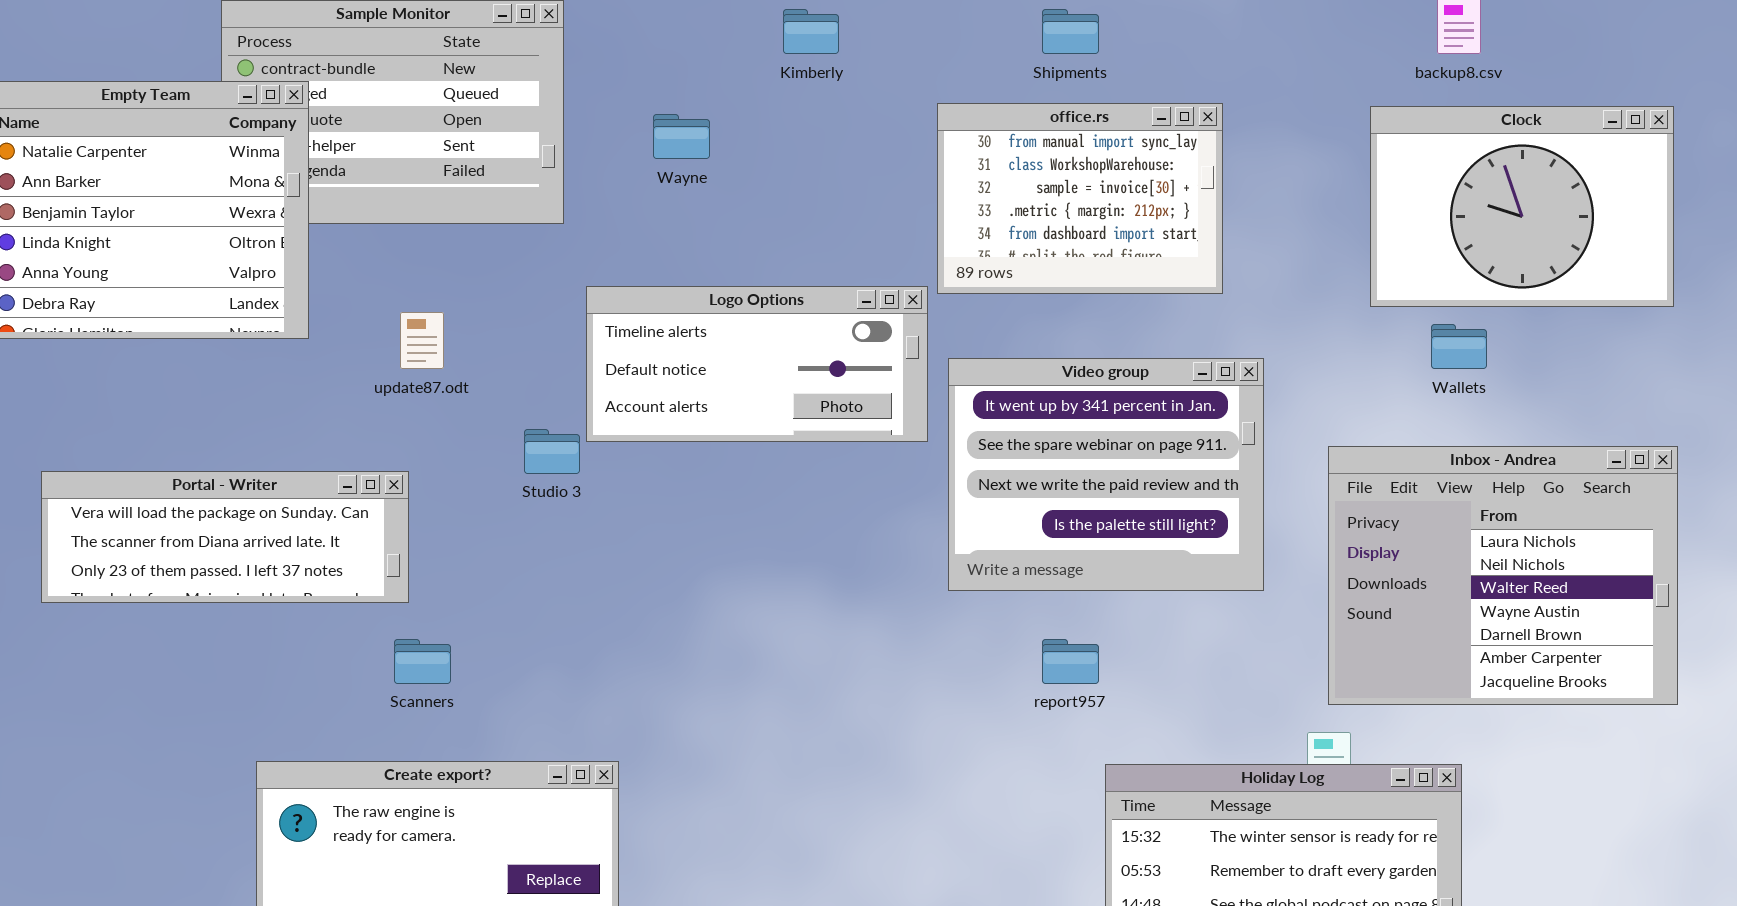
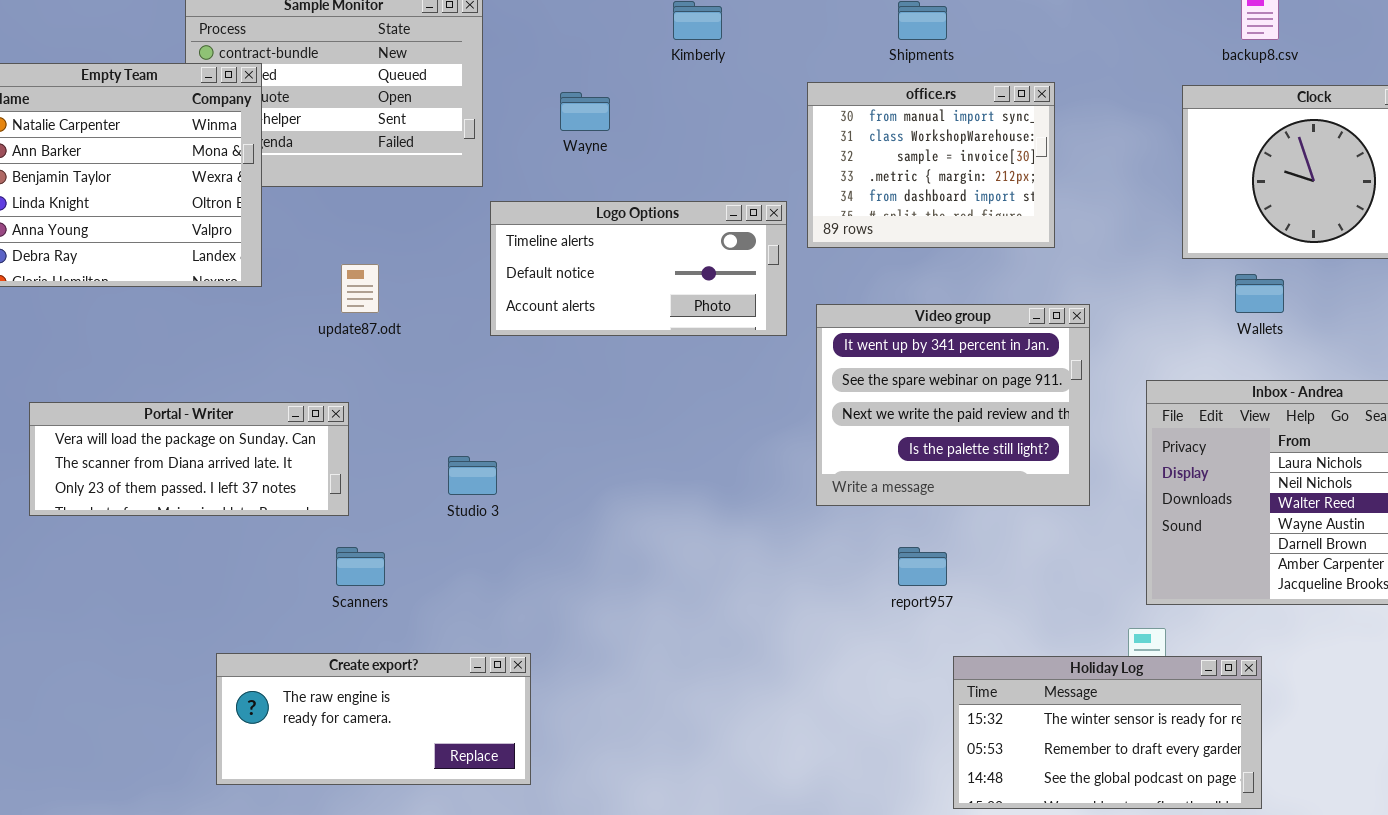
Logo Options: [586,286,928,442] -> [490,201,787,336], moved
Studio 3: [524,429,580,474] -> [448,456,497,495], moved

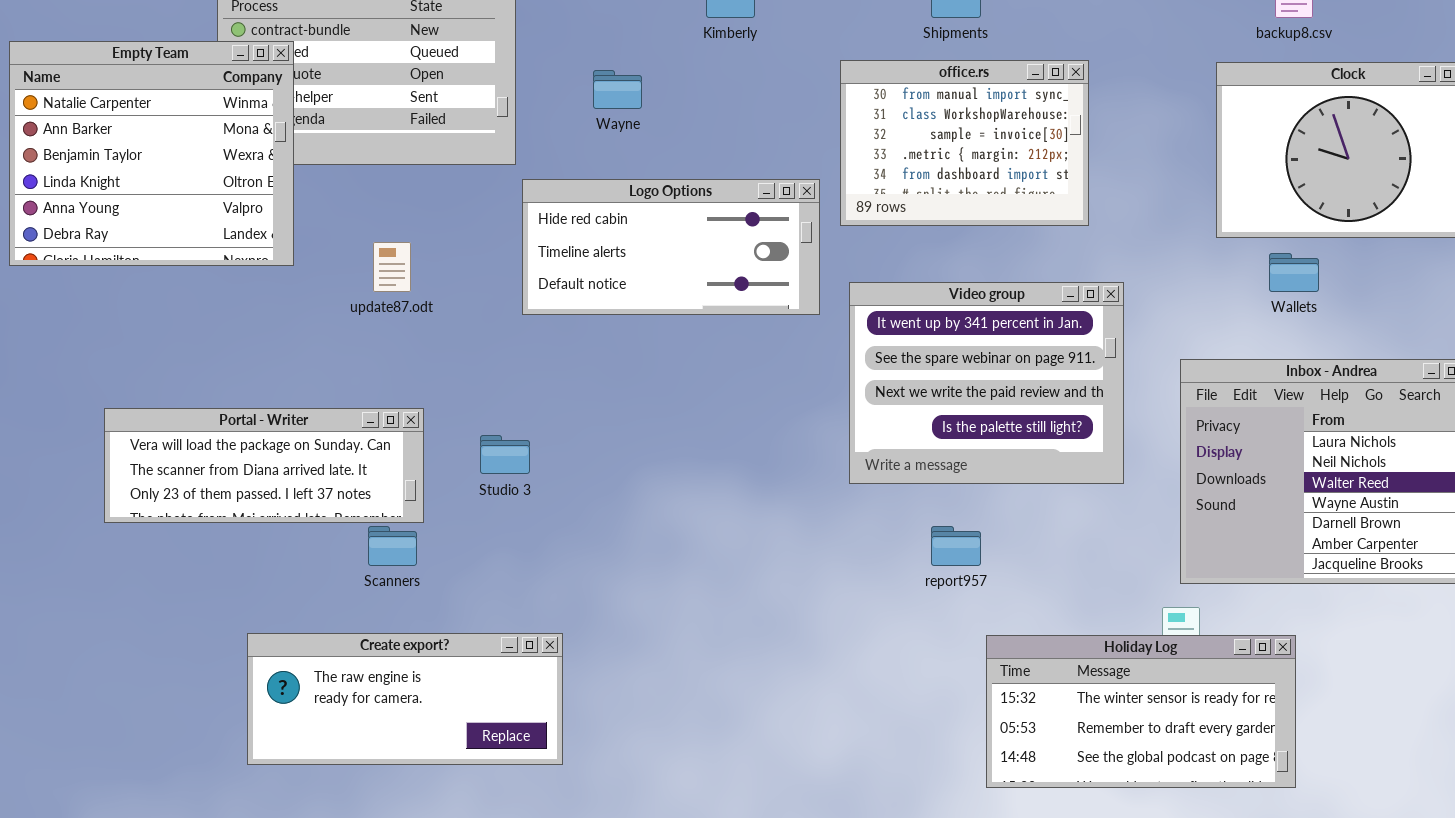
Logo Options: [490,201,787,336] -> [522,179,820,315], scrolled up 1 row
Portal - Writer: [29,402,349,516] -> [104,408,424,523], moved

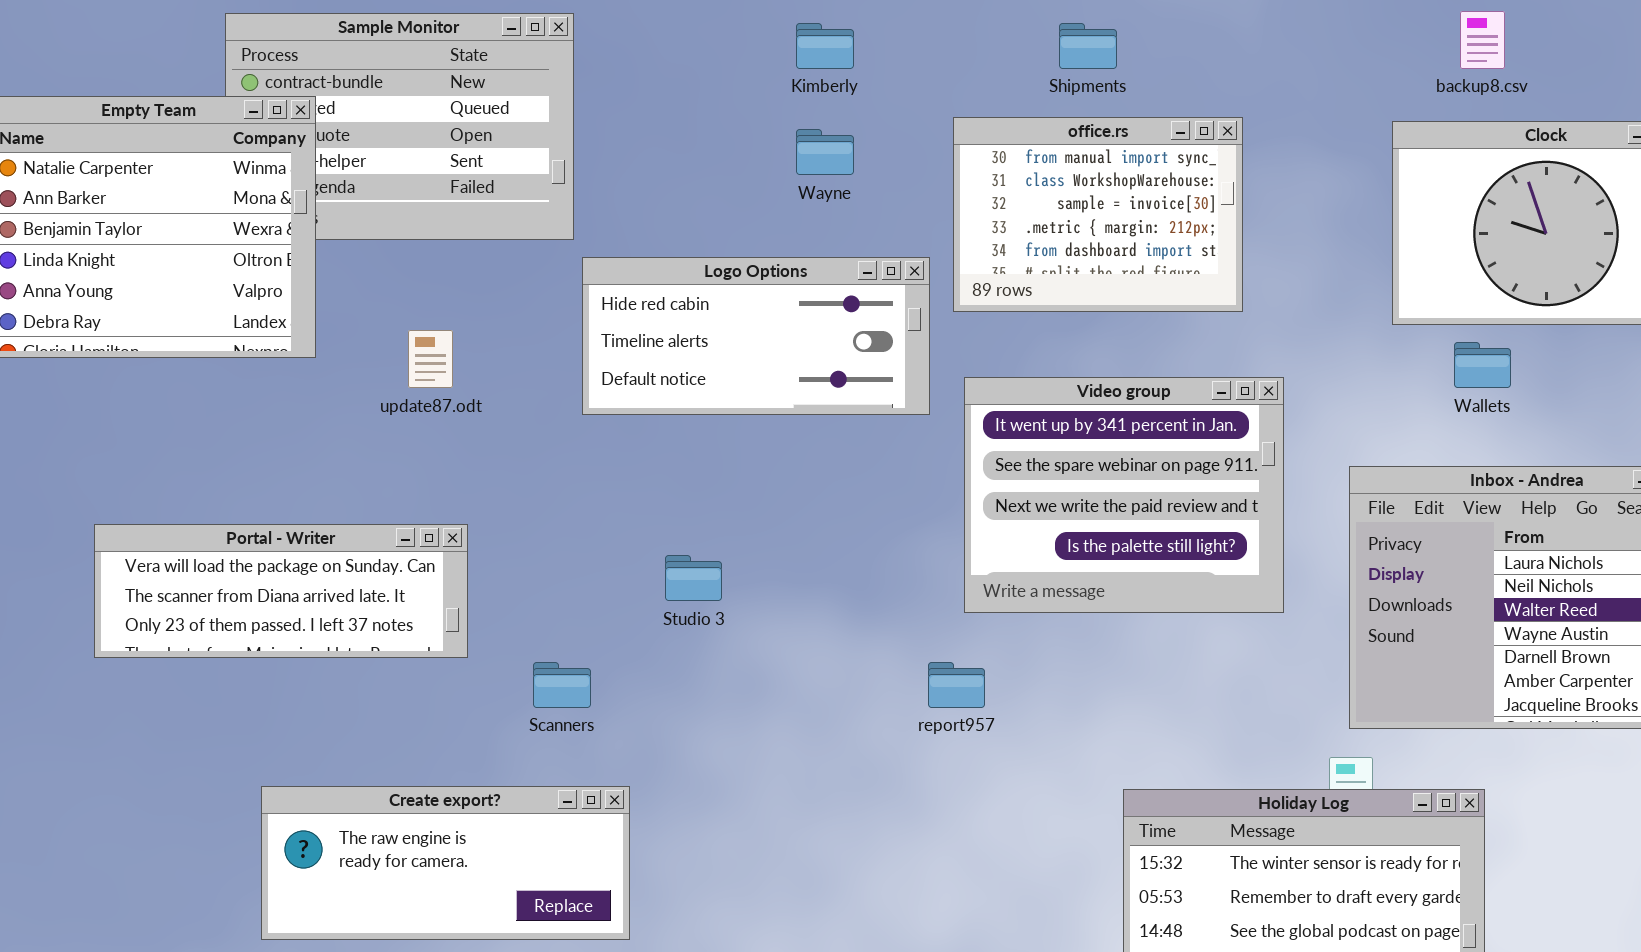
Wayne: [593,70,642,109] -> [796,129,854,175], moved
Studio 3: [480,435,530,474] -> [665,555,722,601], moved
Scanners: [368,526,417,566] -> [533,662,591,708], moved
report957: [931,526,981,566] -> [928,662,985,708], moved

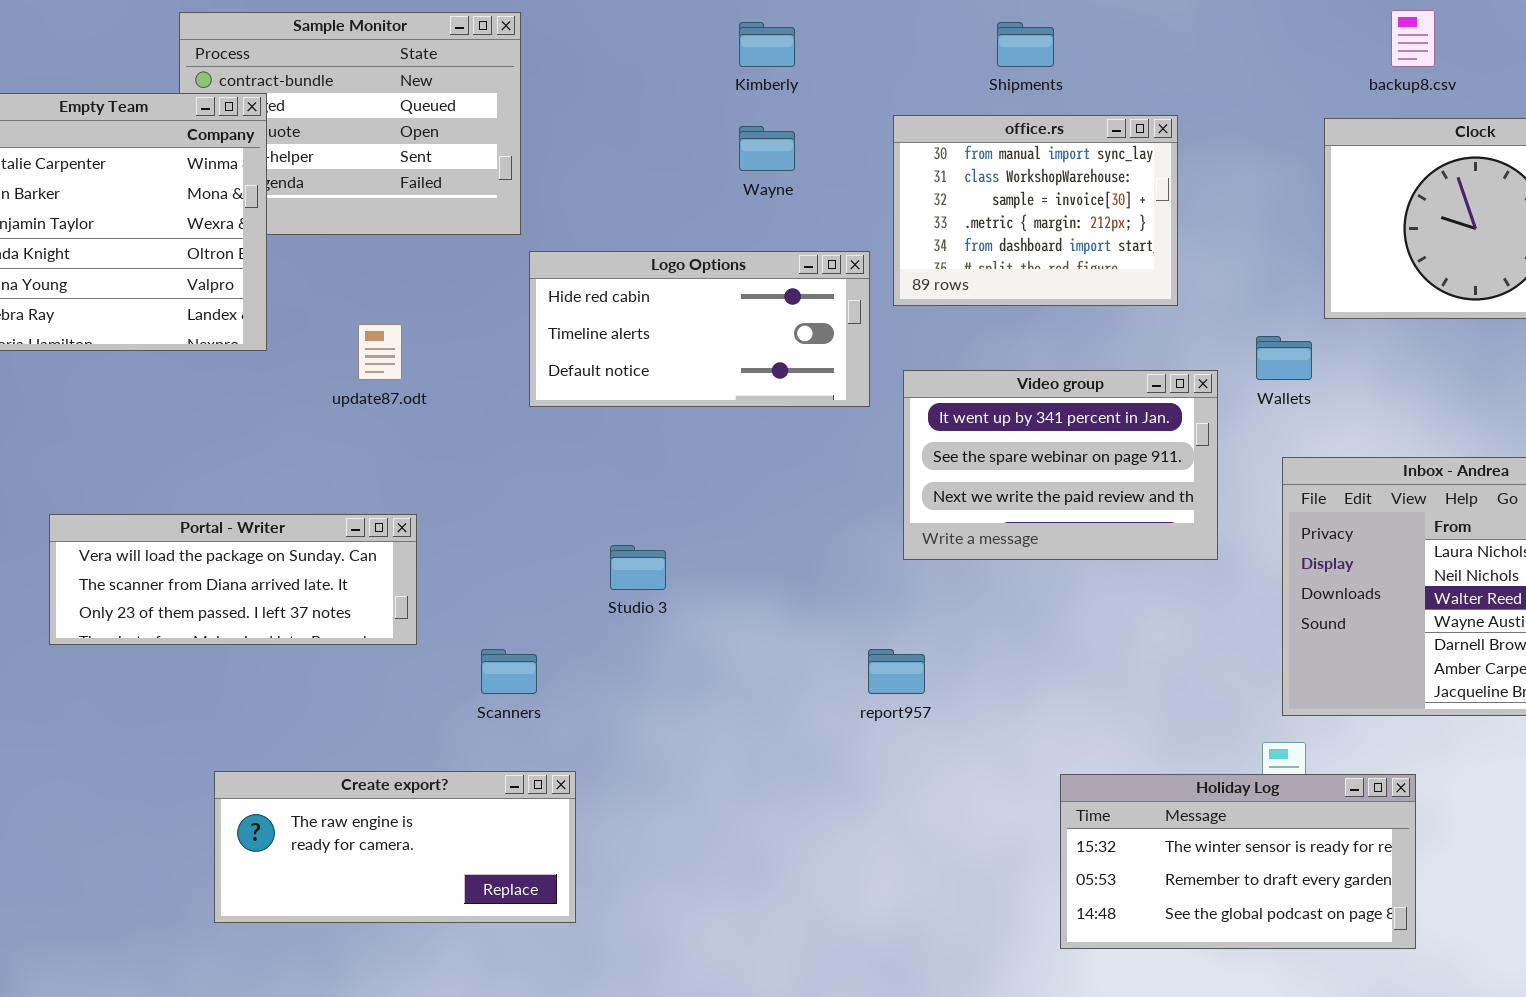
Wallets: [1454,342,1511,388] -> [1256,336,1312,380], moved
Video group: [964,377,1284,613] -> [903,370,1218,560], resized

